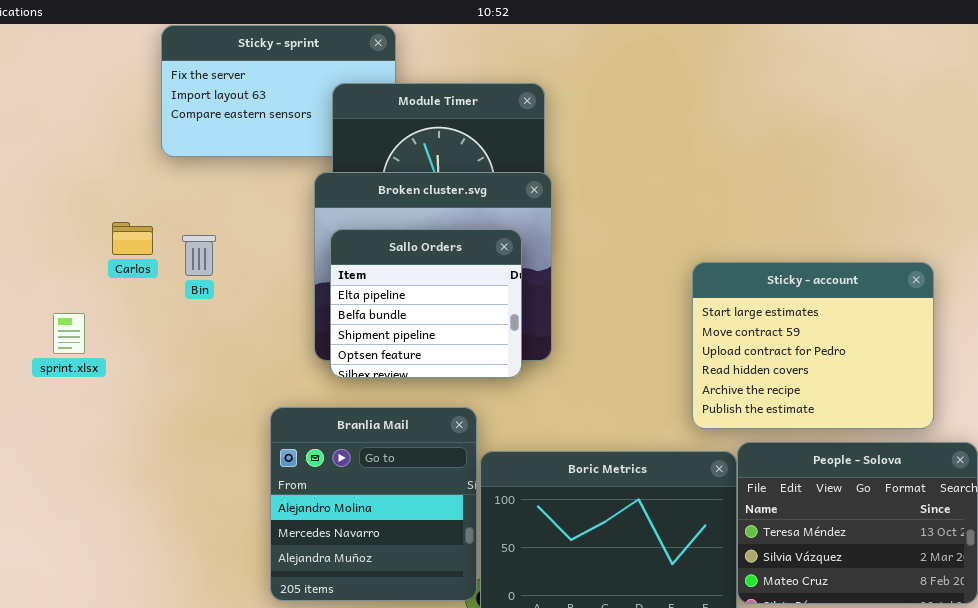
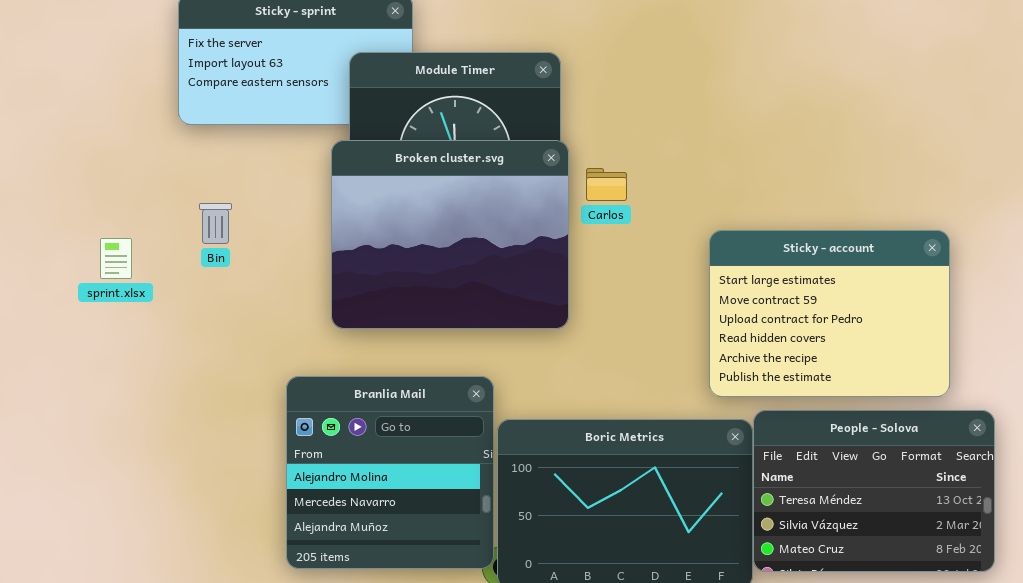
Carlos: [112,222,153,255] -> [586,168,627,201], moved
Sallo Orders: [330,229,522,378] -> none, closed
sprint.xlsx: [53,313,85,354] -> [100,238,132,279], moved

